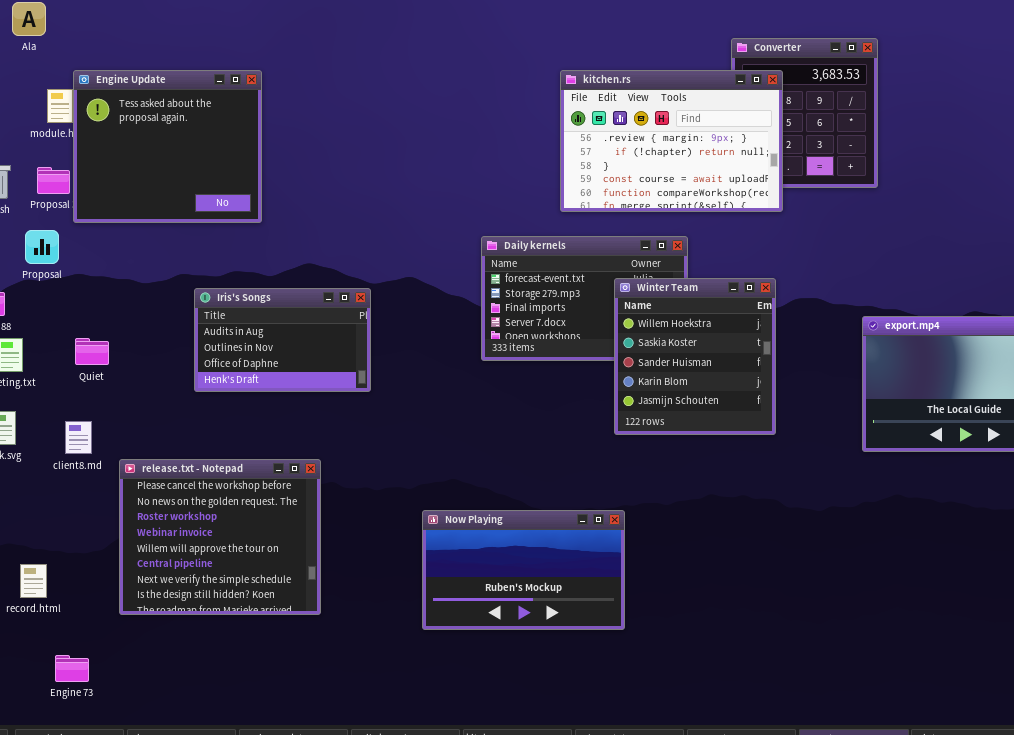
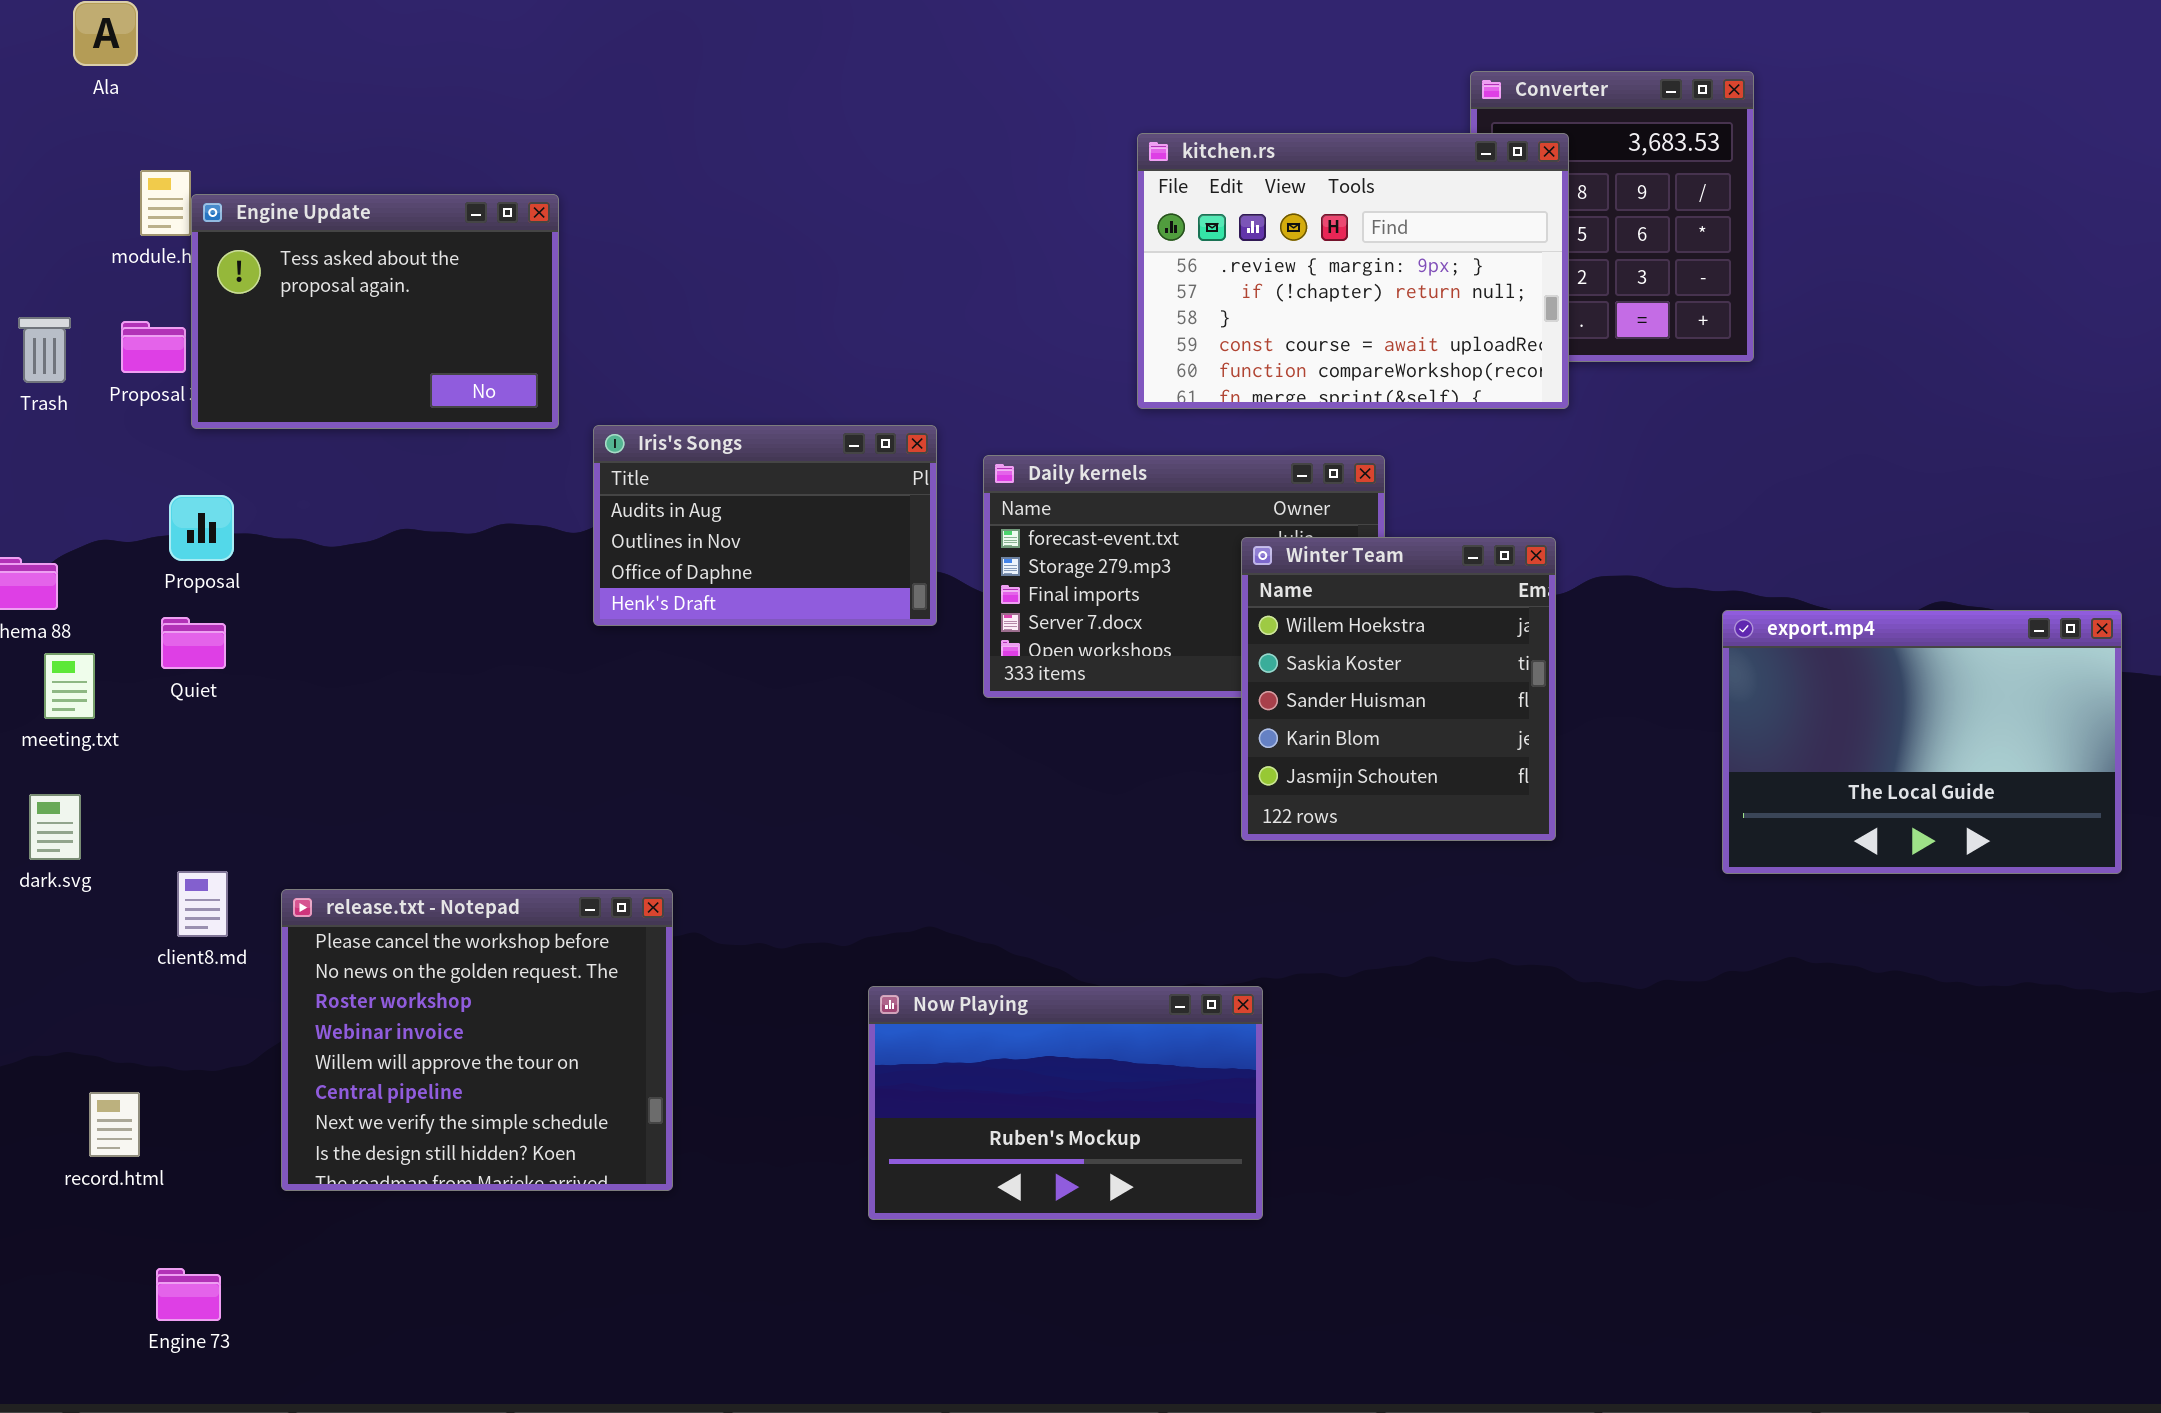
Engine Update: [73,70,262,223] -> [191,194,559,429], resized
Proposal: [25,230,59,264] -> [169,495,234,561], moved
Iris's Songs: [194,288,371,392] -> [593,425,937,626], moved
Quiet: [75,338,109,365] -> [161,617,226,669], moved
client8.md: [65,421,92,454] -> [177,871,228,937], moved

